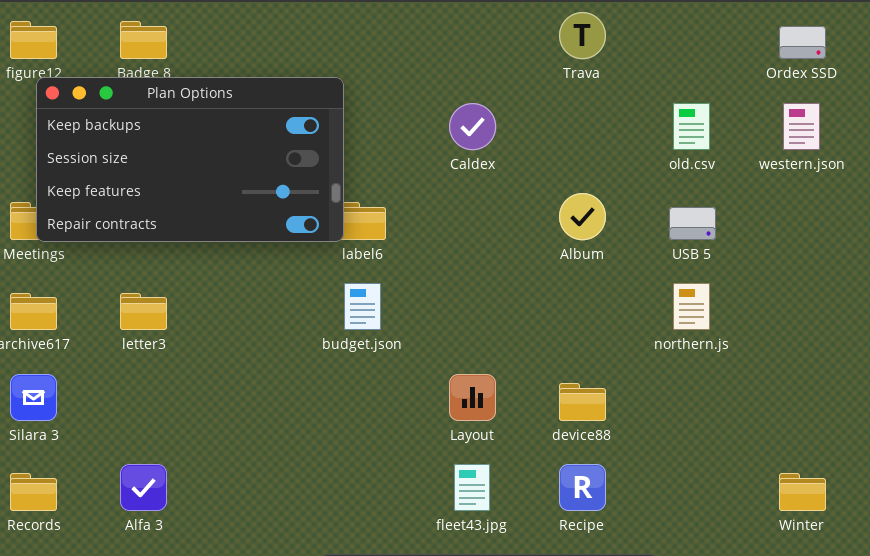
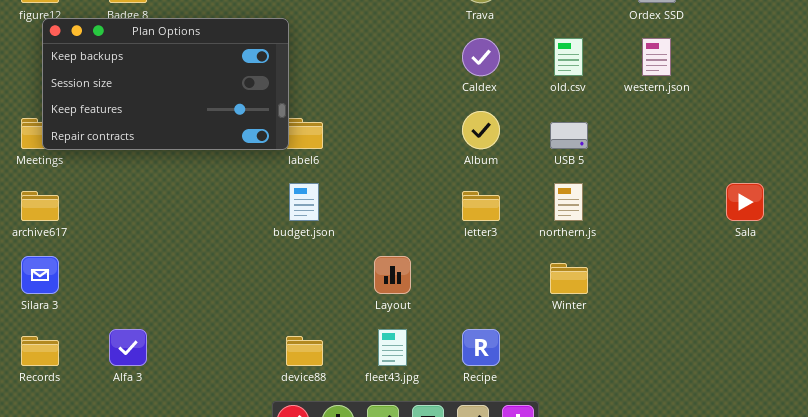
Caldex: [449,103,496,150] -> [462,38,500,76], moved
letter3: [120,293,167,330] -> [462,191,500,221], moved
device88: [559,383,606,421] -> [286,336,323,366], moved
Winter: [779,473,826,511] -> [550,263,588,294], moved

